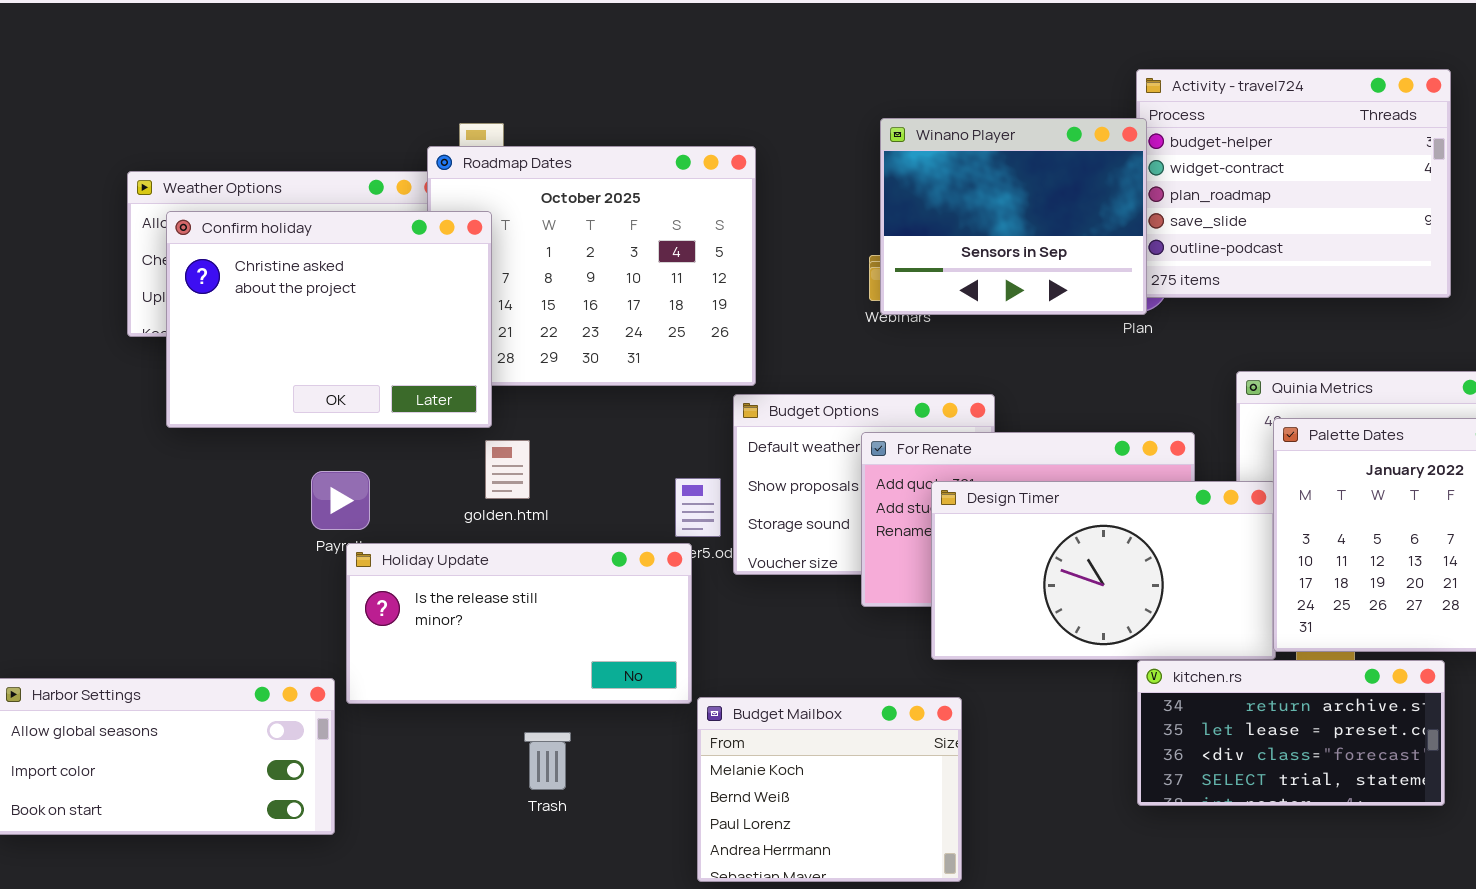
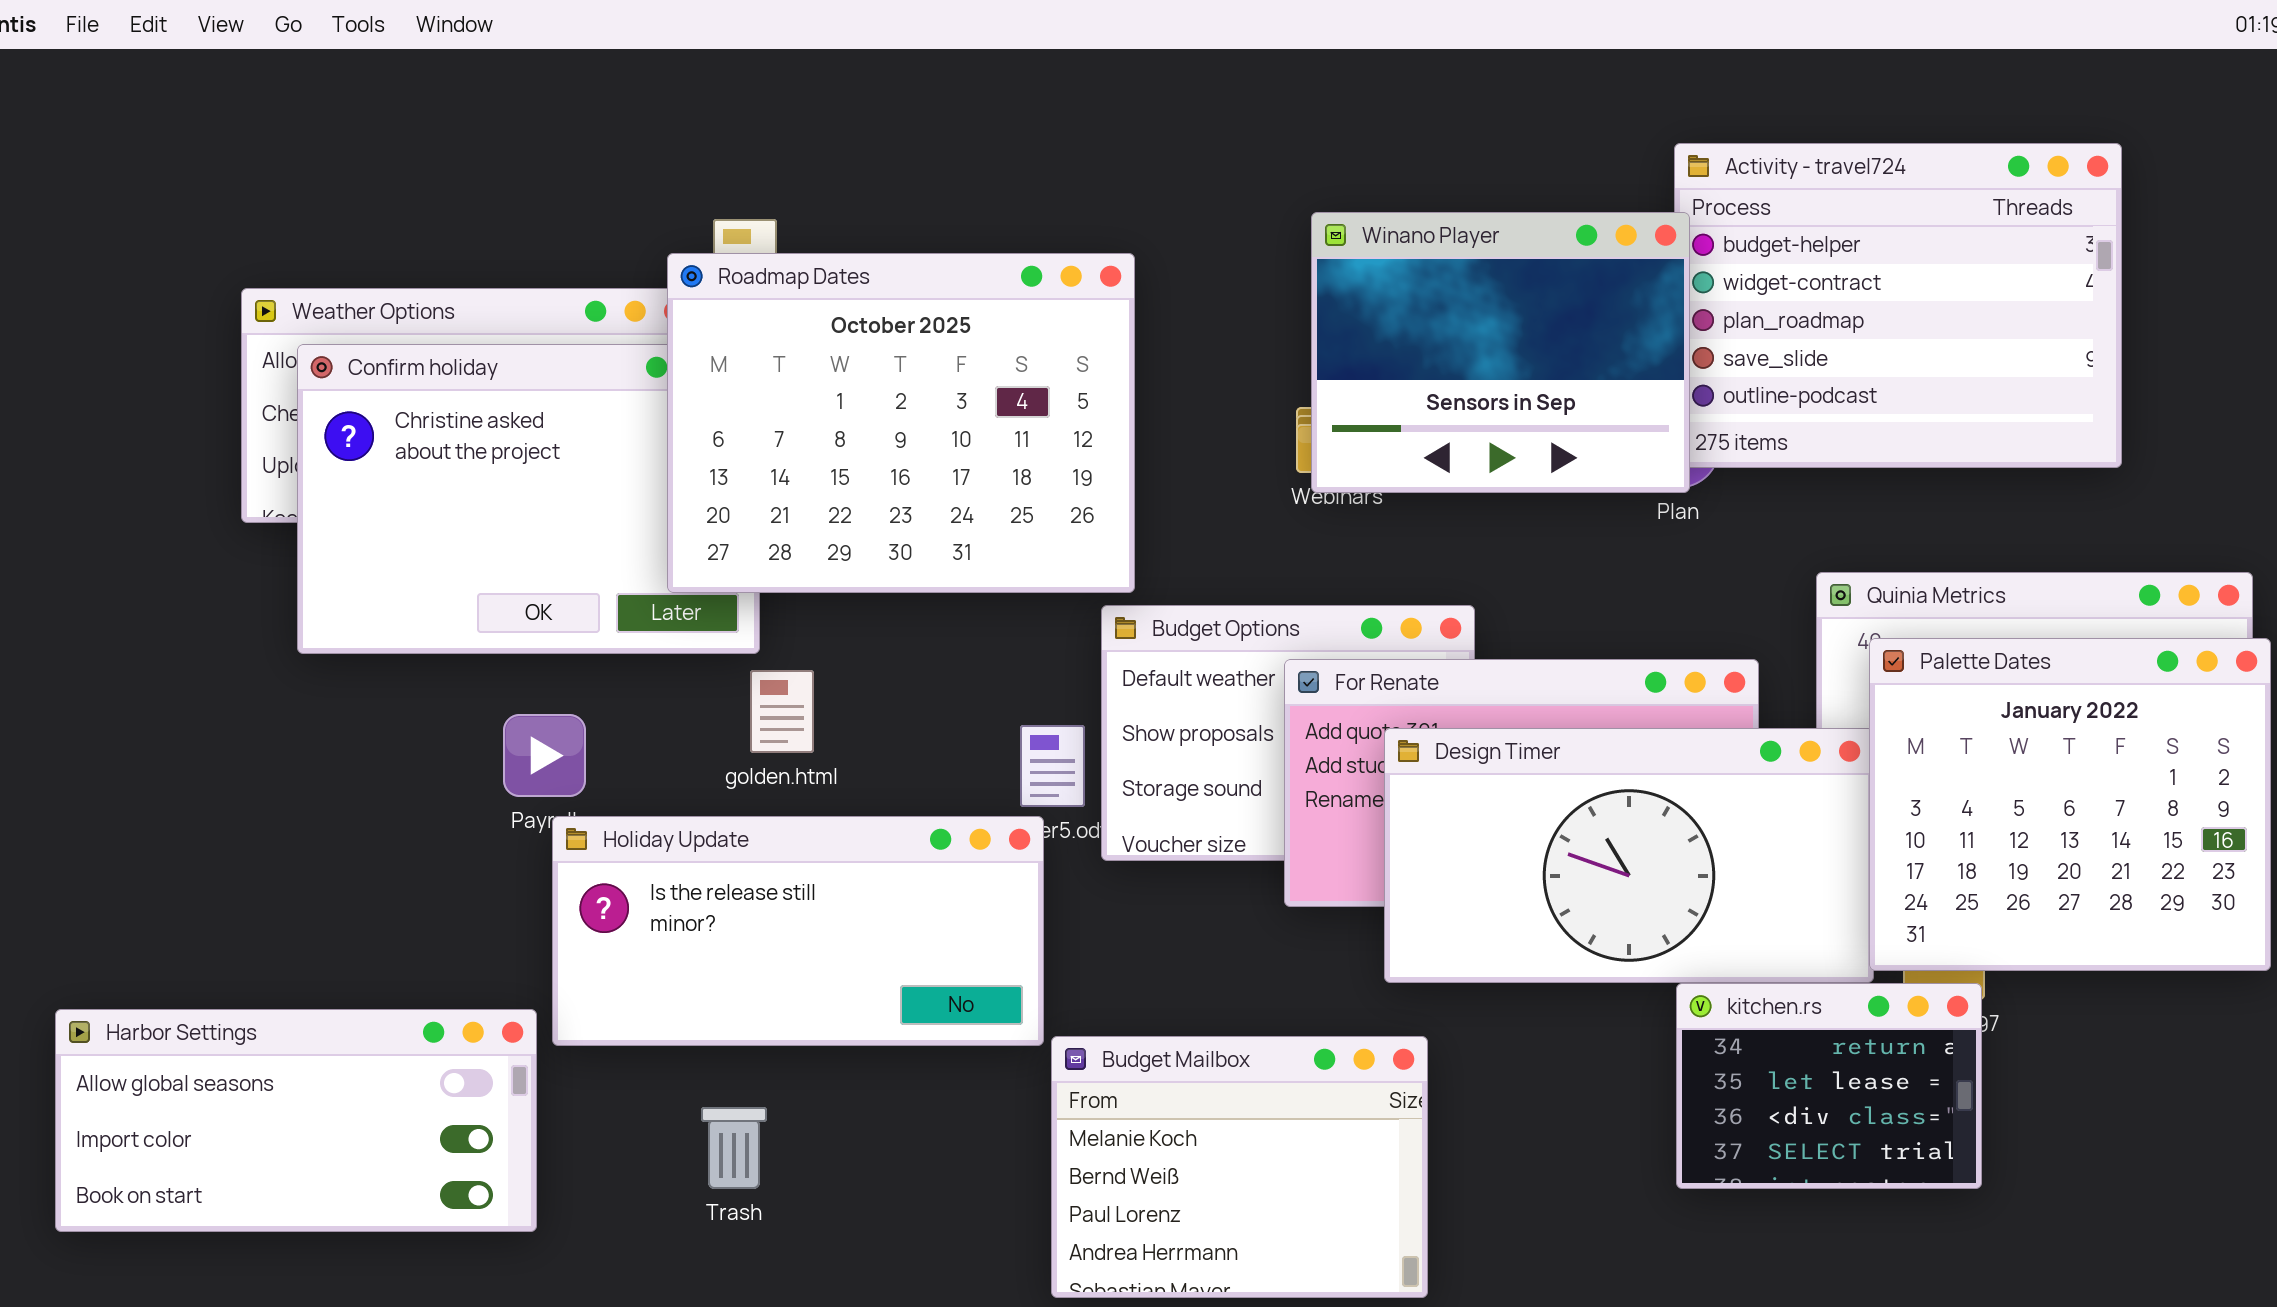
Roadmap Dates: [427,146,756,386] -> [667,253,1135,593], raised
kitchen.rs: [1137,660,1445,806] -> [1676,983,1982,1189], resized
Trash: [524,732,571,790] -> [701,1107,767,1189], moved

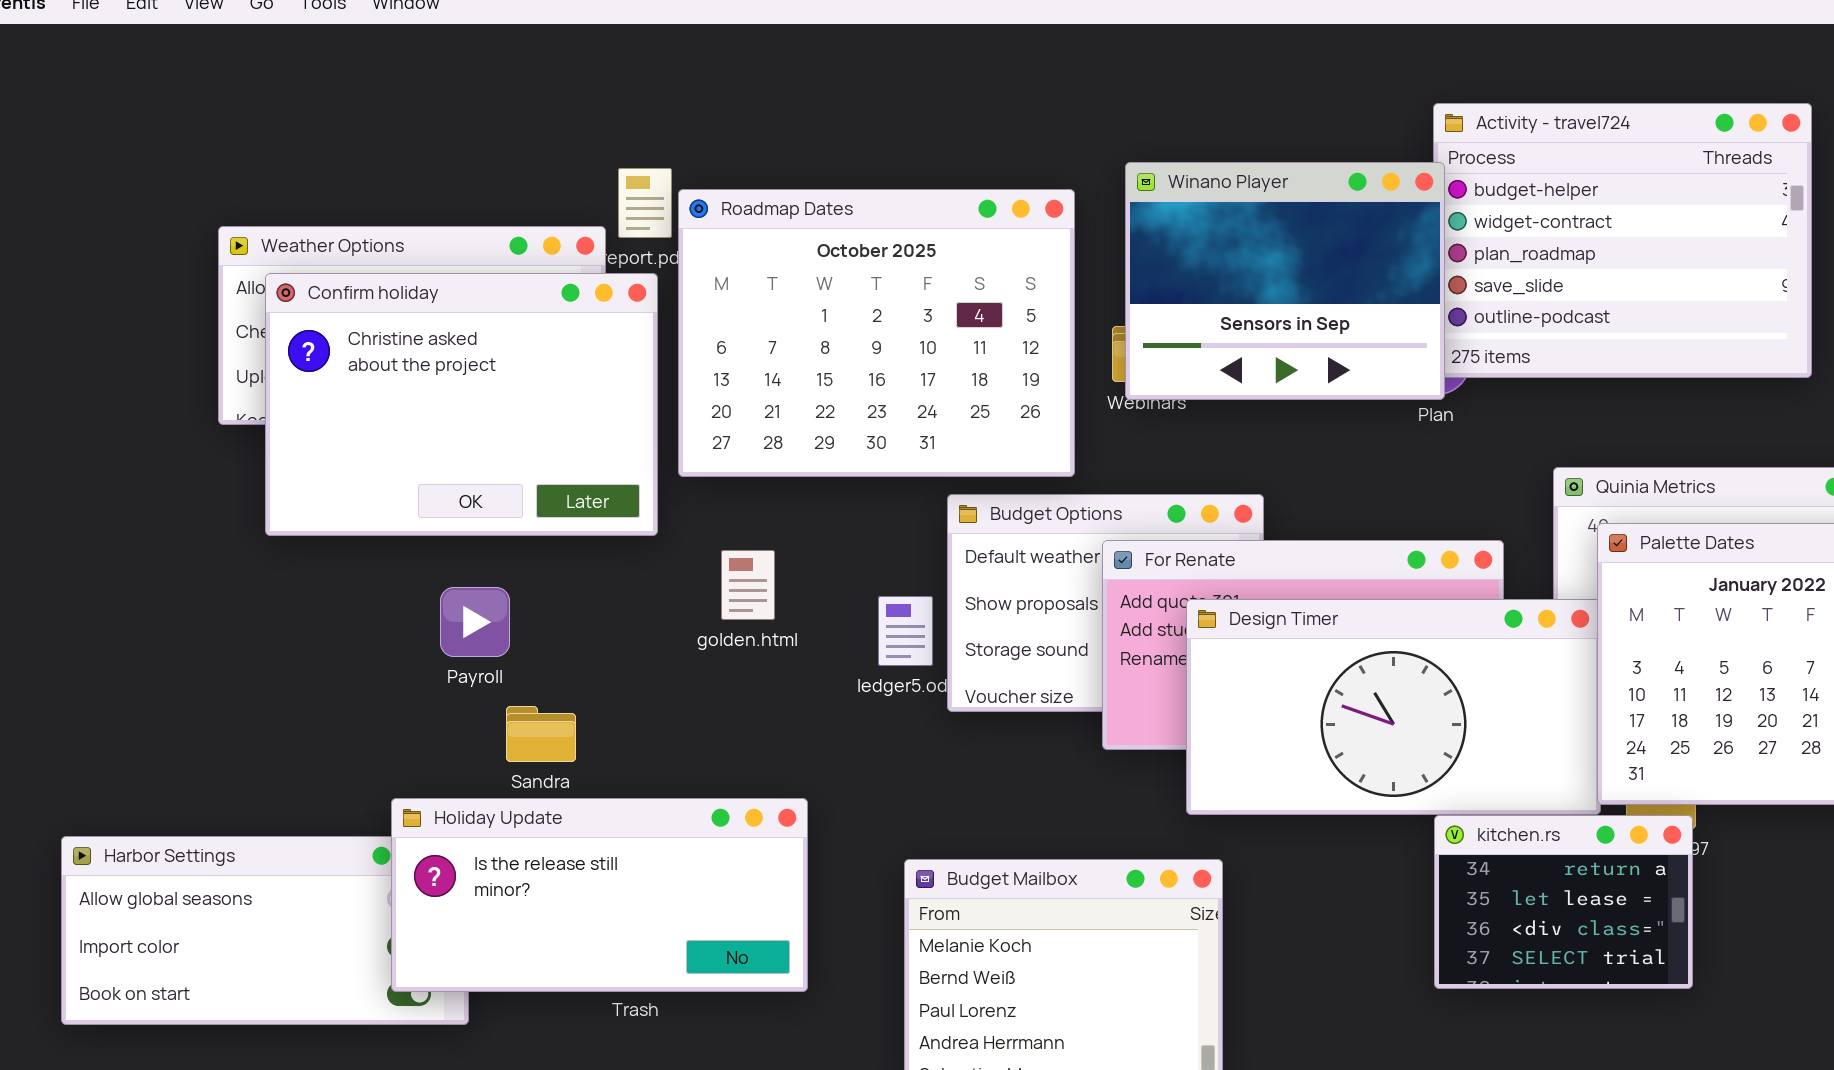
Roadmap Dates: [667,253,1135,593] -> [678,189,1075,477], moved
golden.html: [750,670,814,753] -> [721,550,775,620], moved
Holiday Update: [552,816,1044,1046] -> [391,798,808,992], moved

